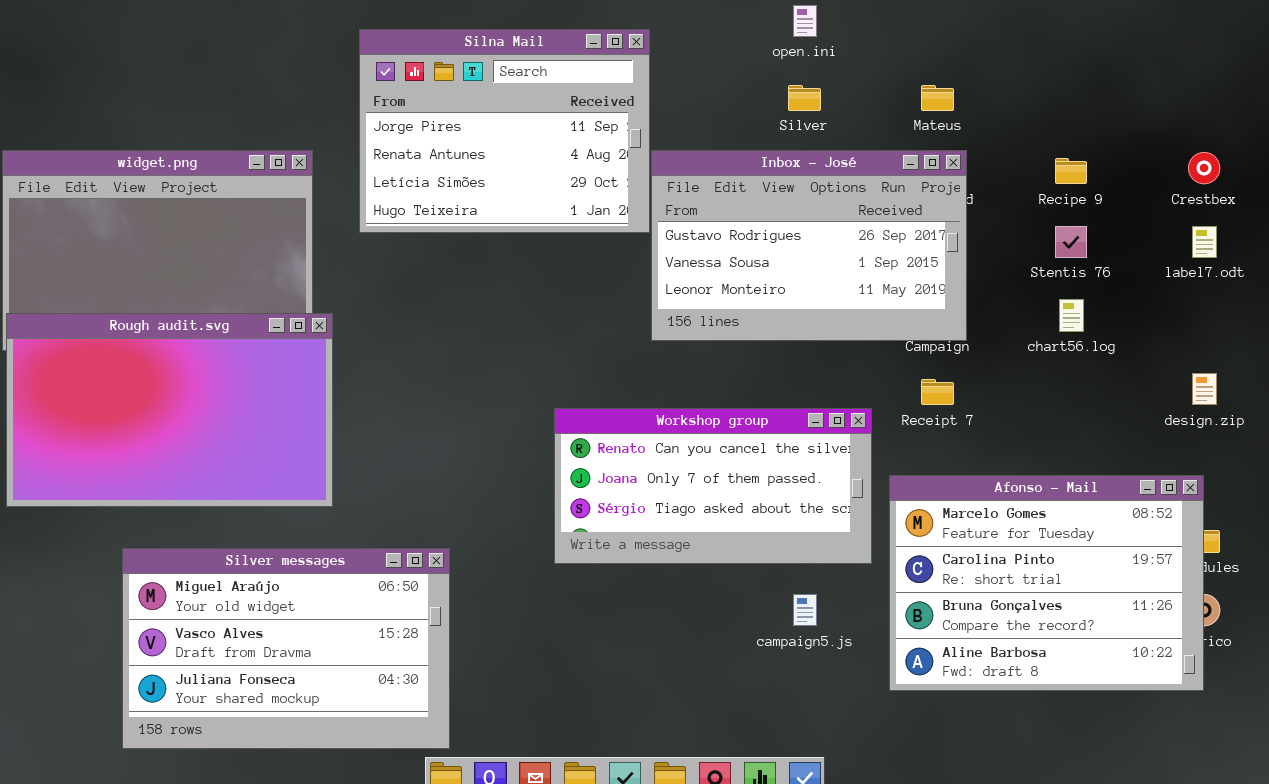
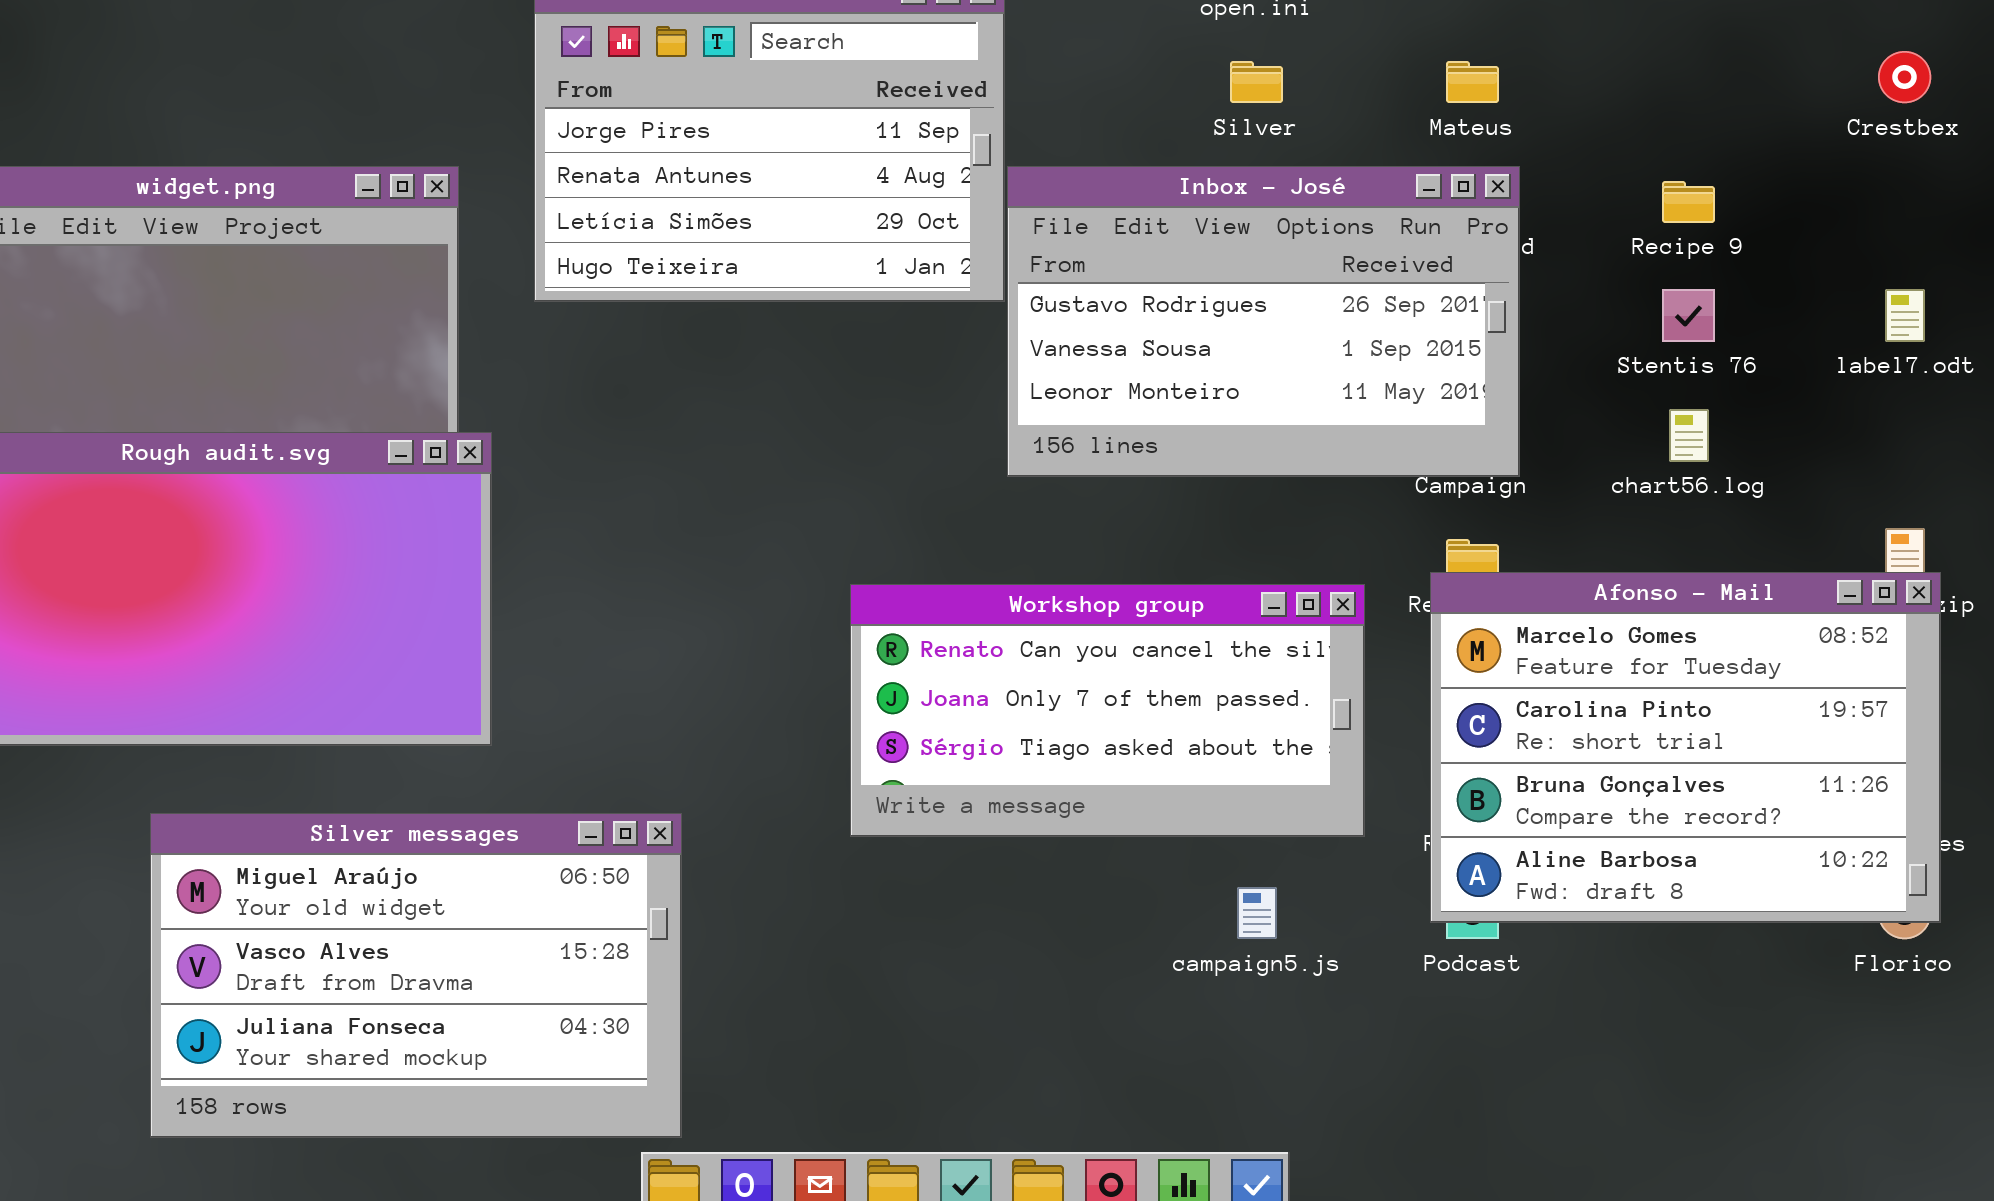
Crestbex: [1188,152,1220,184] -> [1878,51,1931,103], moved
Afonso - Mail: [889,475,1204,691] -> [1430,572,1941,923], moved

